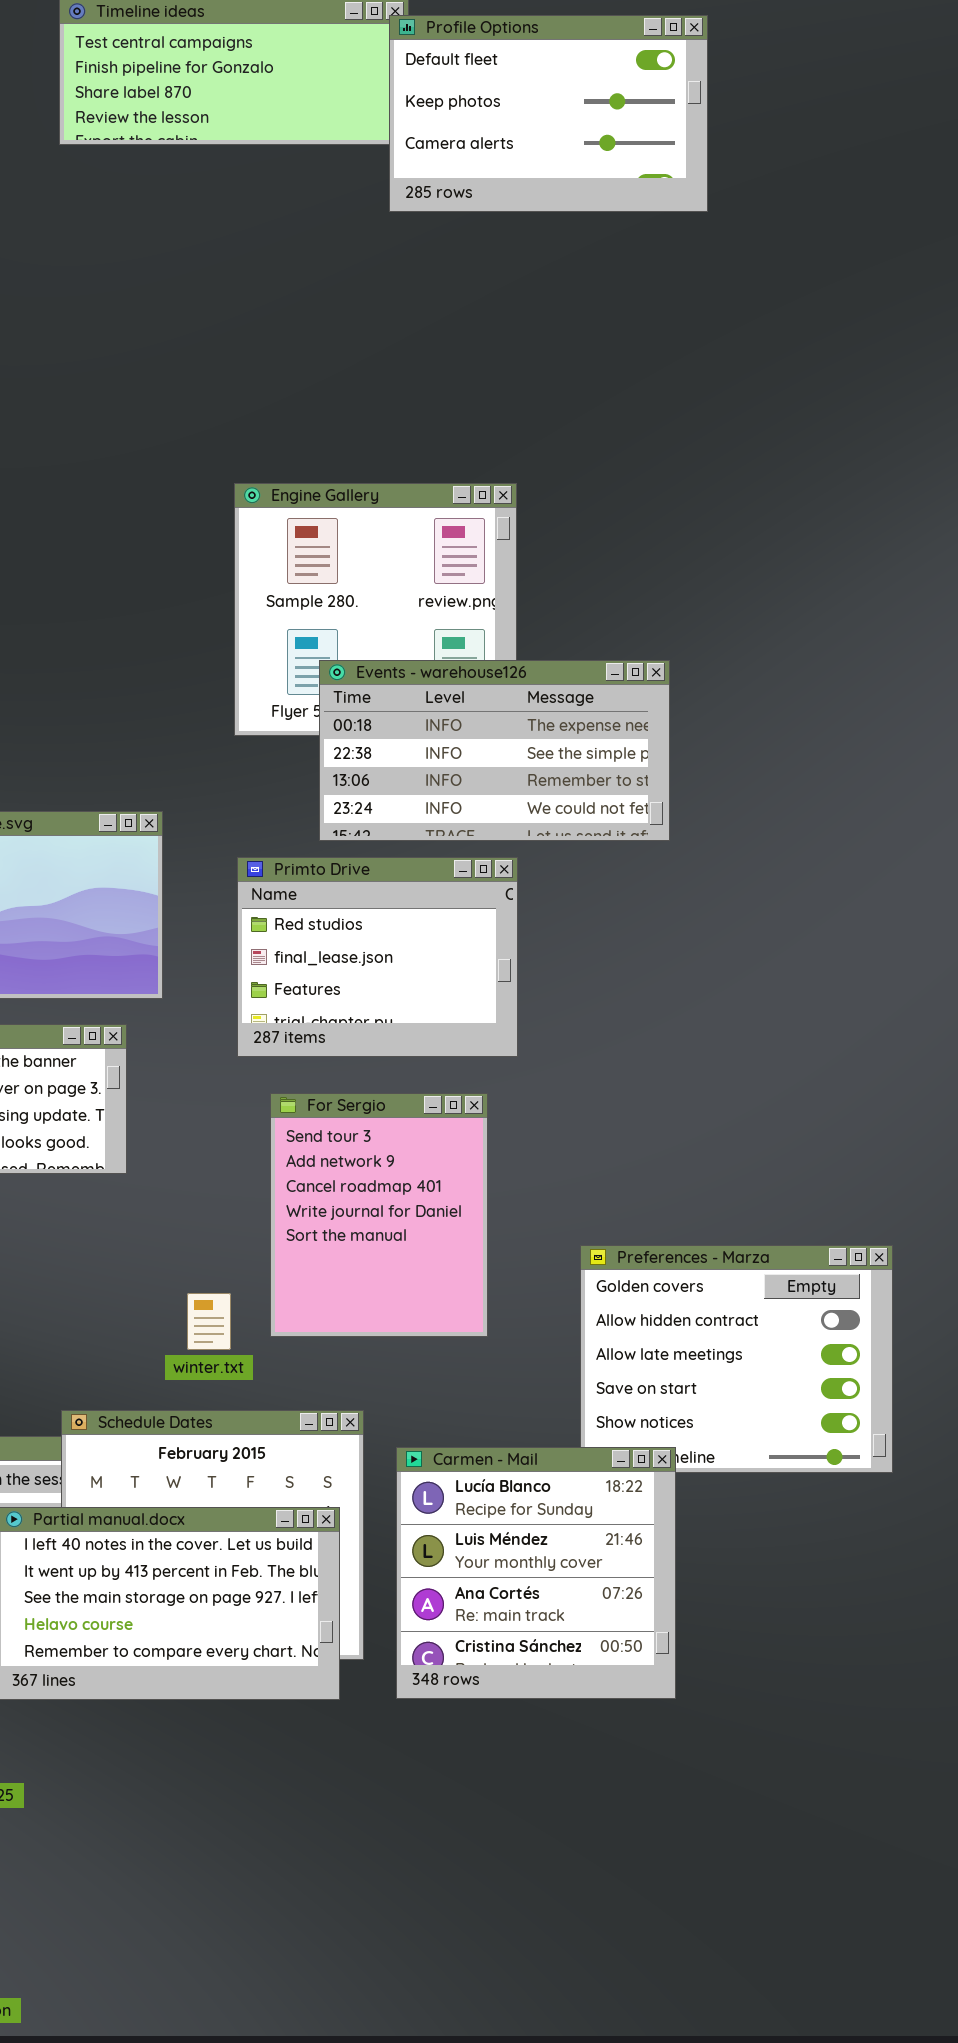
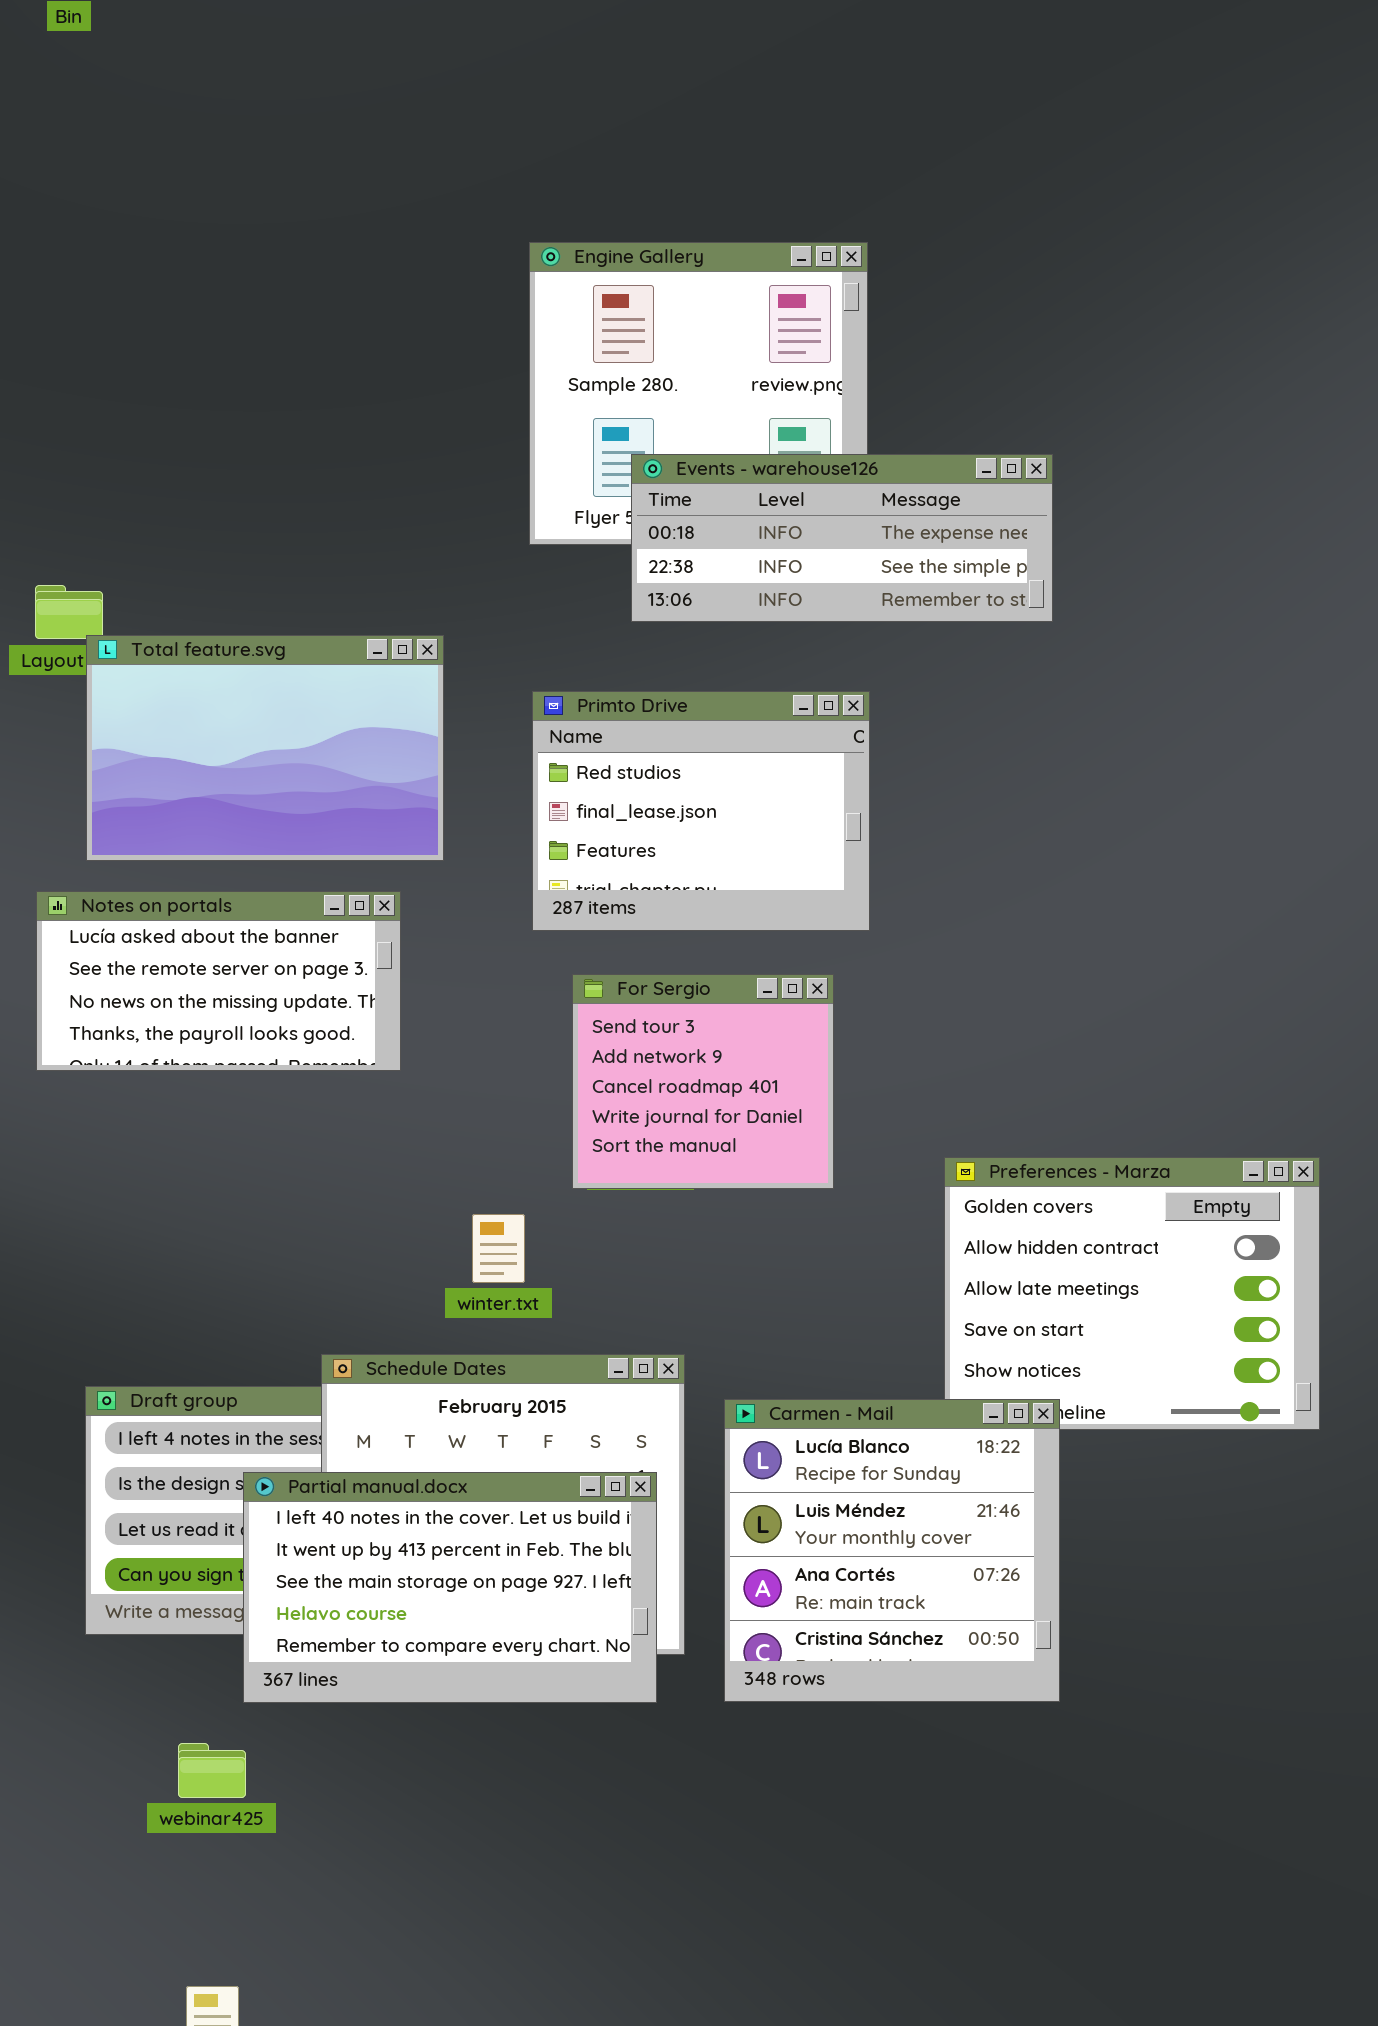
Events - warehouse126: [319,660,670,841] -> [631,454,1053,622], resized
For Sergio: [270,1093,488,1337] -> [572,974,834,1189], resized

